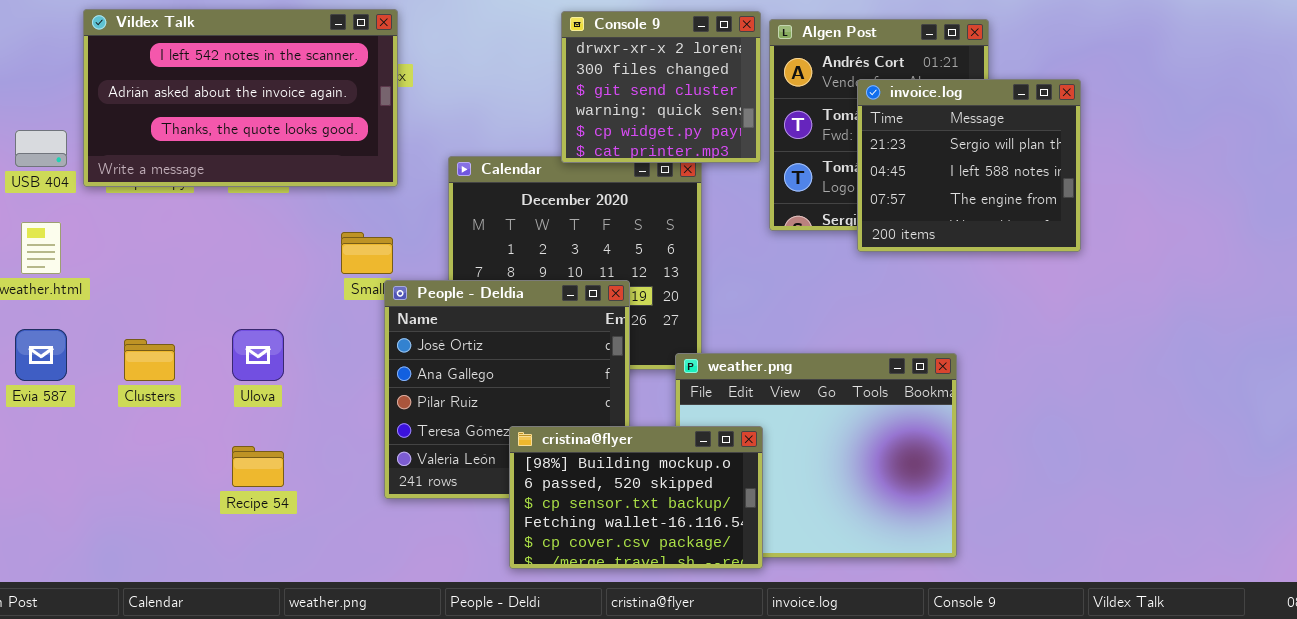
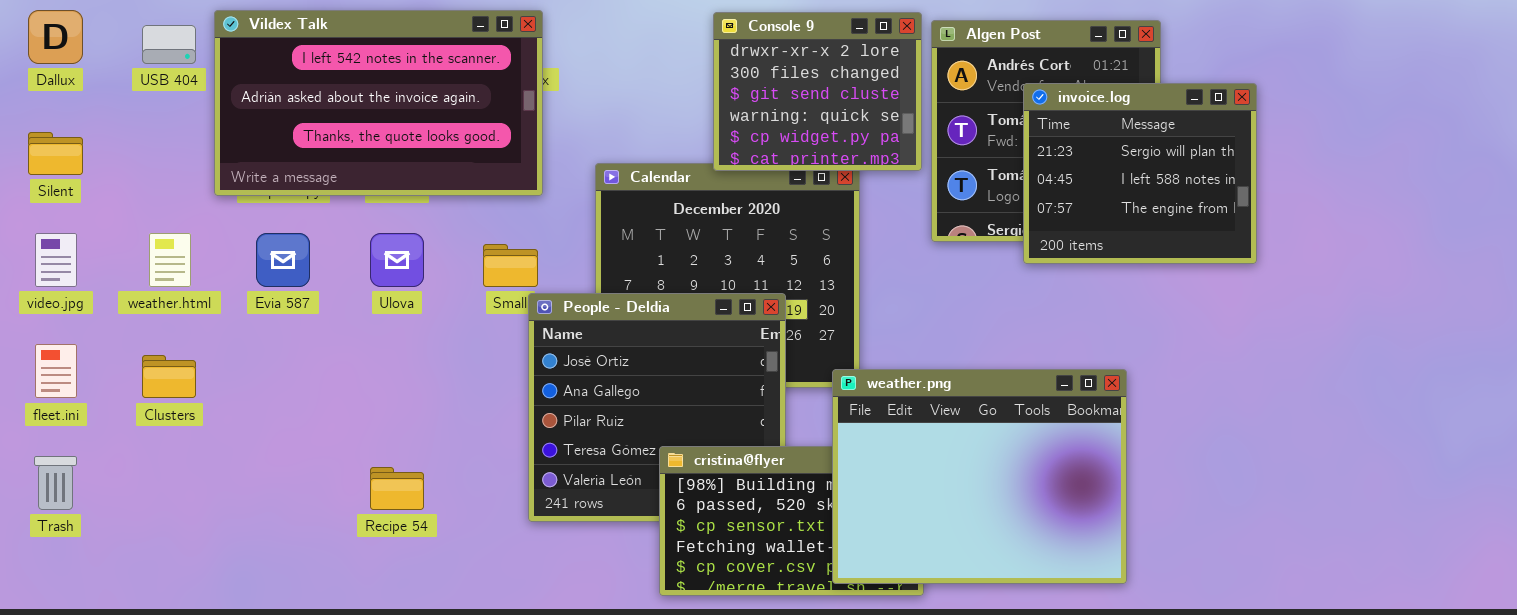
USB 404: [15,130,67,167] -> [142,25,196,64], moved
Evia 587: [15,329,67,381] -> [256,233,310,287], moved
Ulova: [232,329,284,381] -> [370,233,424,287], moved
Clusters: [124,339,175,381] -> [142,355,196,398], moved
weather.png: [675,353,957,558] -> [832,369,1127,584], raised

